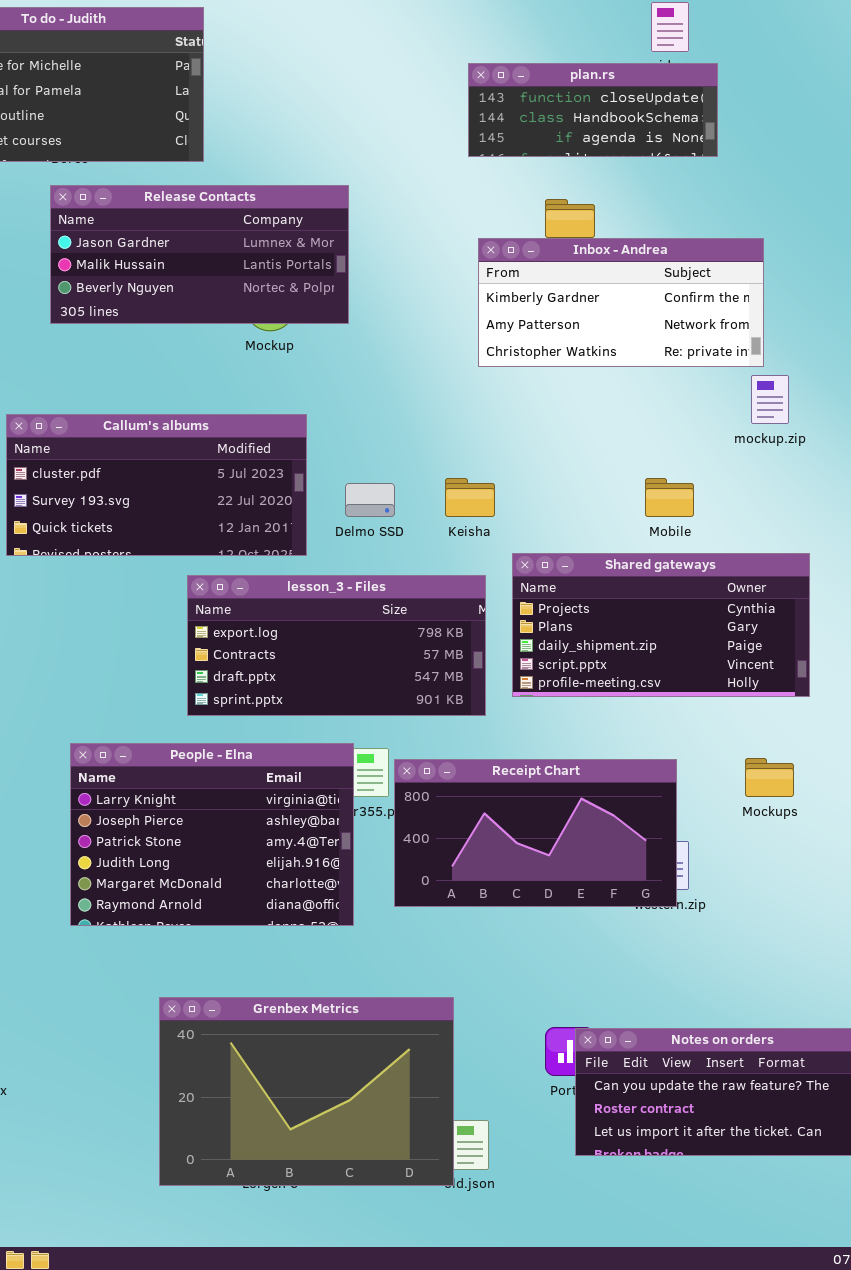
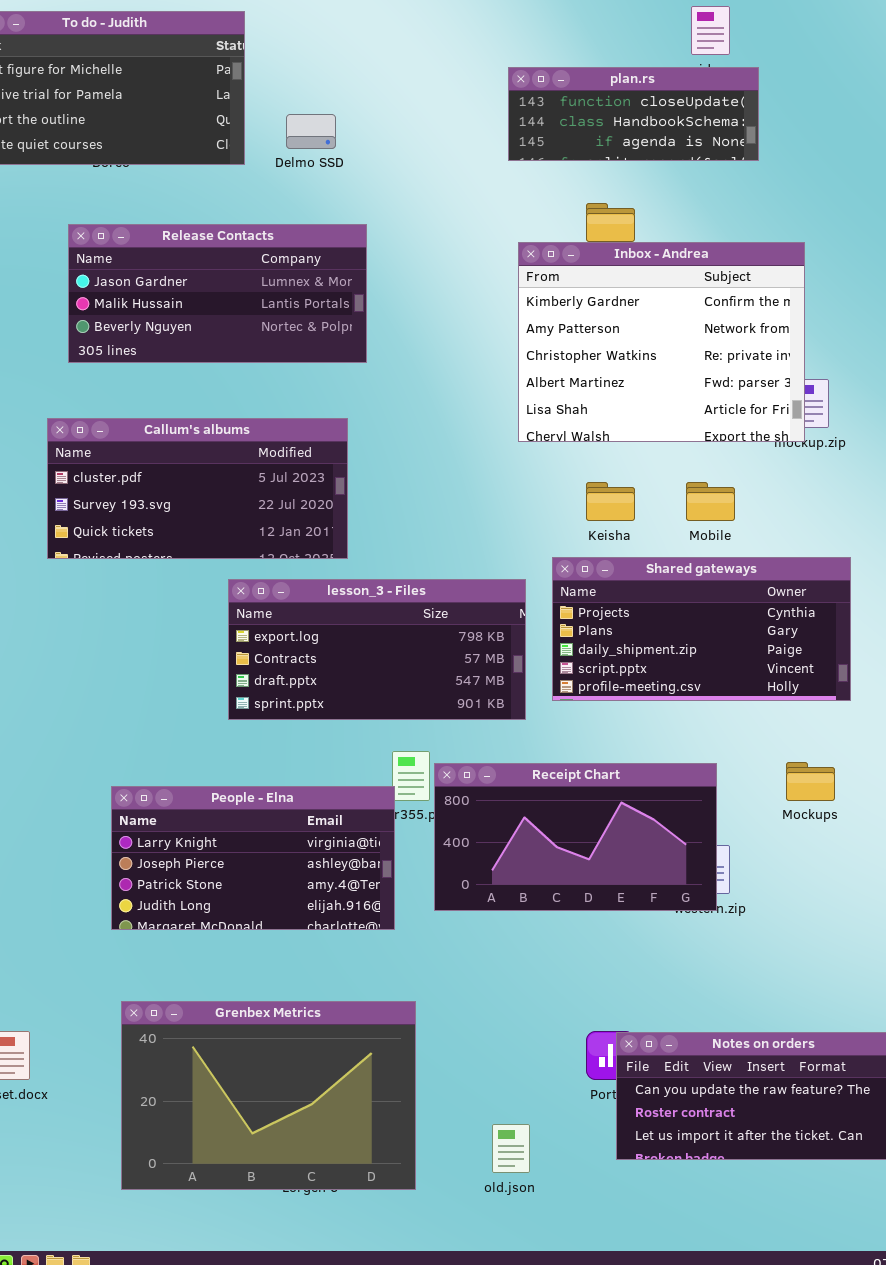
Release Contacts: [50,185,349,324] -> [68,224,367,363], moved
Inbox - Andrea: [478,238,764,367] -> [518,242,805,442], resized
Keisha: [445,478,495,517] -> [586,482,635,521], moved
Delmo SSD: [345,483,395,517] -> [286,114,336,149], moved
People - Elna: [70,743,354,926] -> [111,786,395,930], resized
Grenbex Metrics: [159,997,454,1186] -> [121,1001,416,1190], moved

